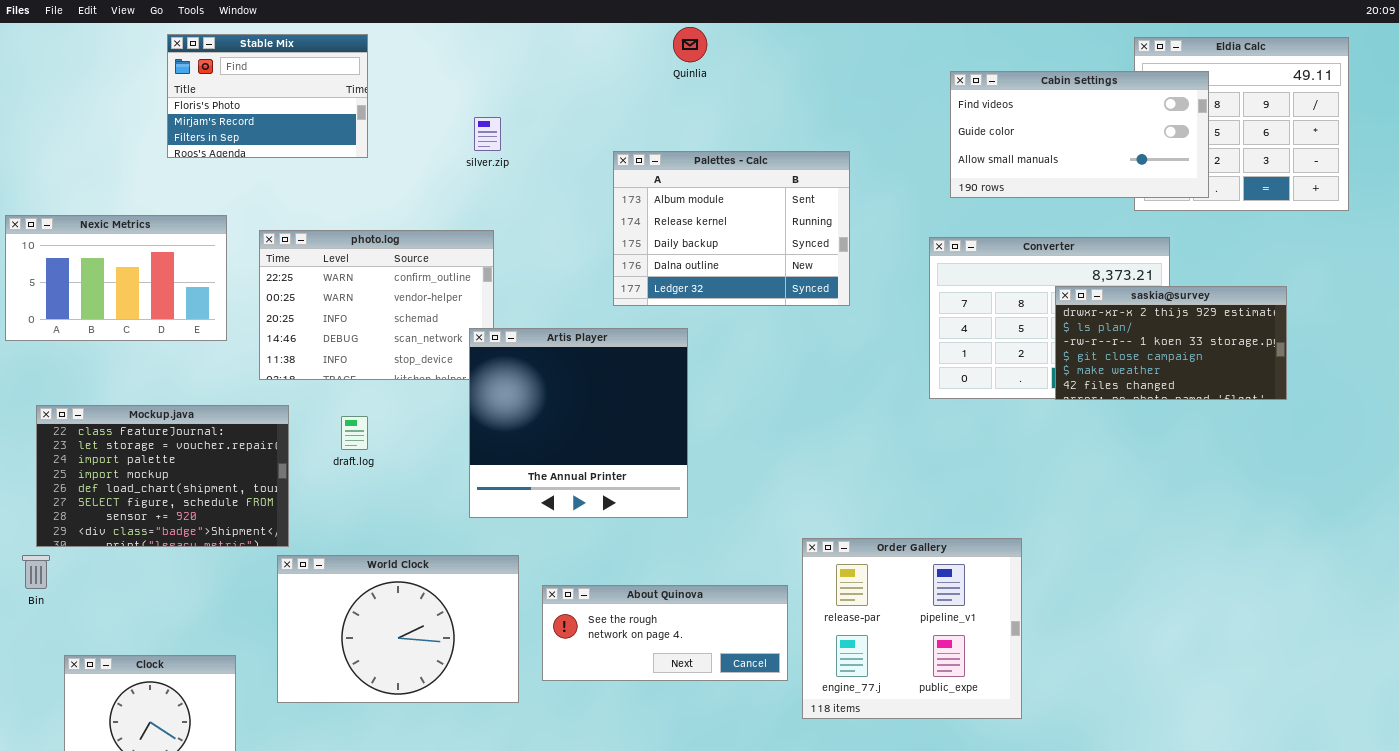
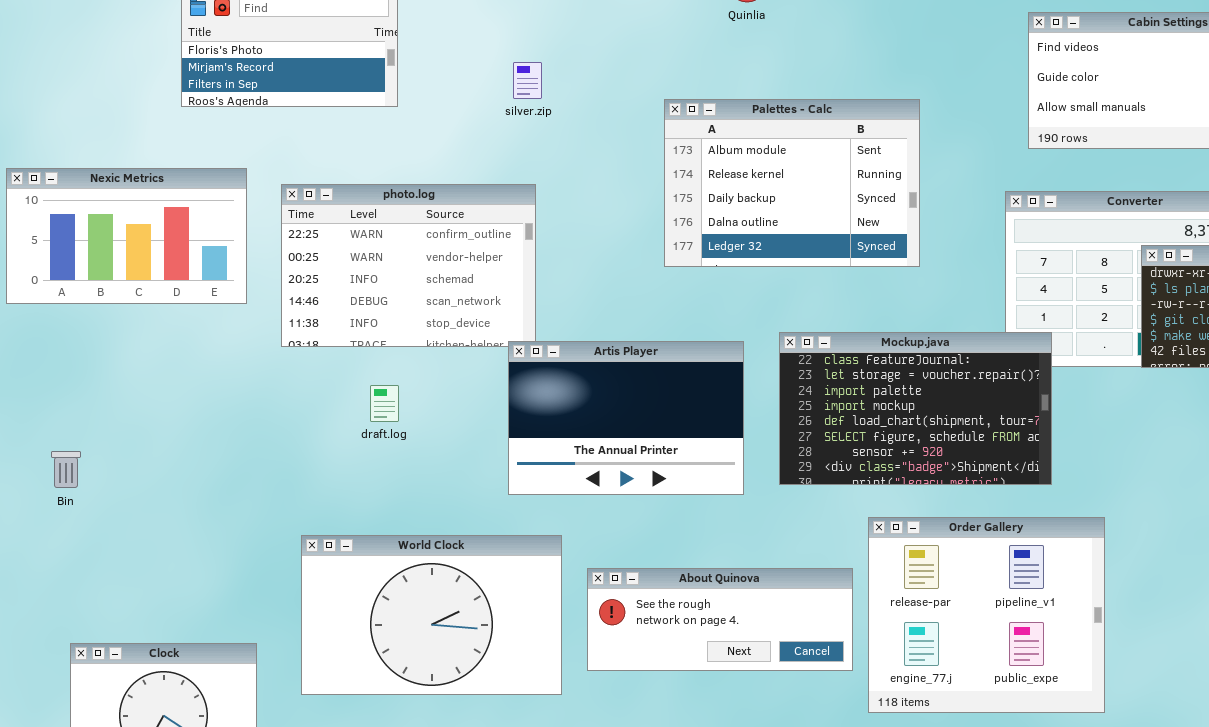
Artis Player: [469,328,688,518] -> [508,341,744,495], resized
Mockup.java: [36,405,289,547] -> [779,332,1052,485], moved
Bin: [22,555,50,589] -> [51,451,81,488], moved

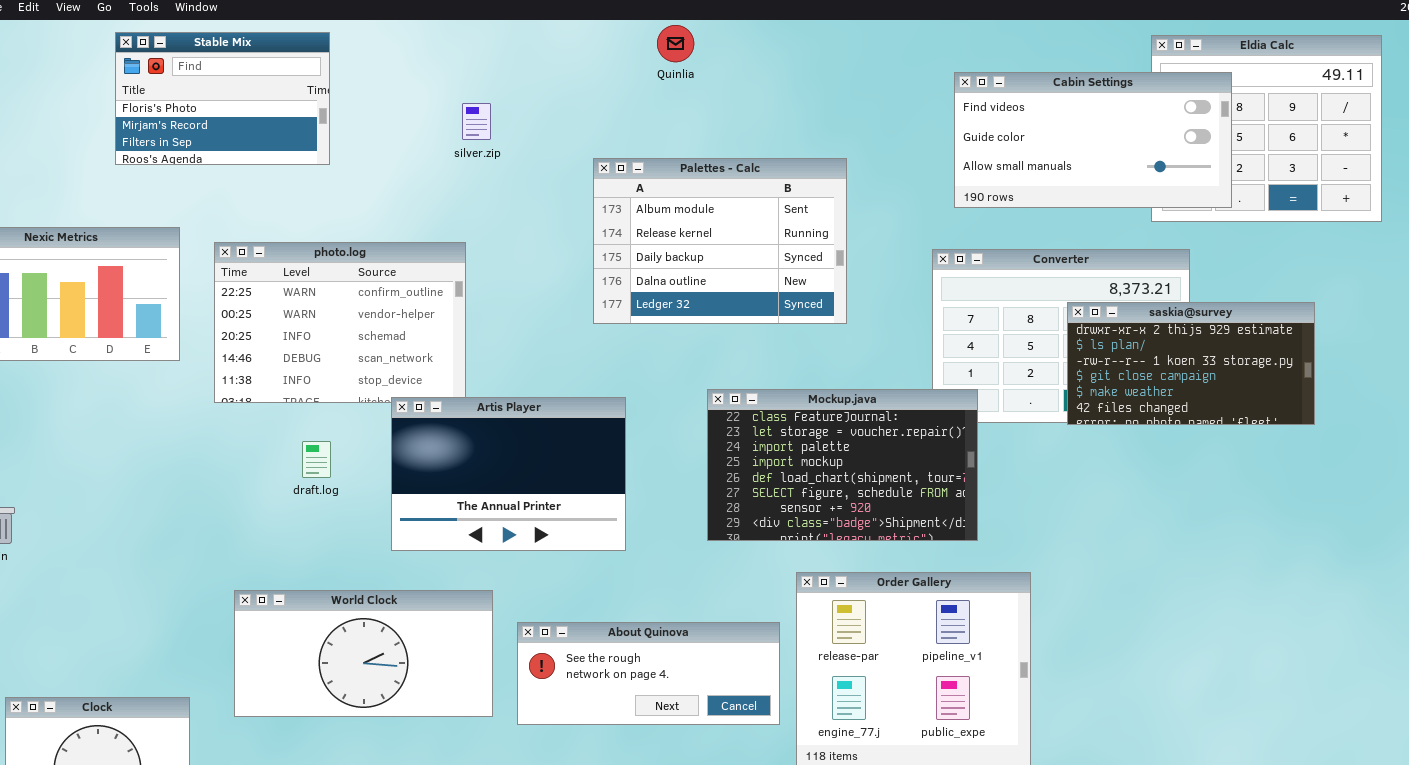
silver.zip: [513,62,542,99] -> [462,103,491,140], moved
Artis Player: [508,341,744,495] -> [391,397,626,551], moved
World Clock: [301,535,562,695] -> [234,590,493,717], resized

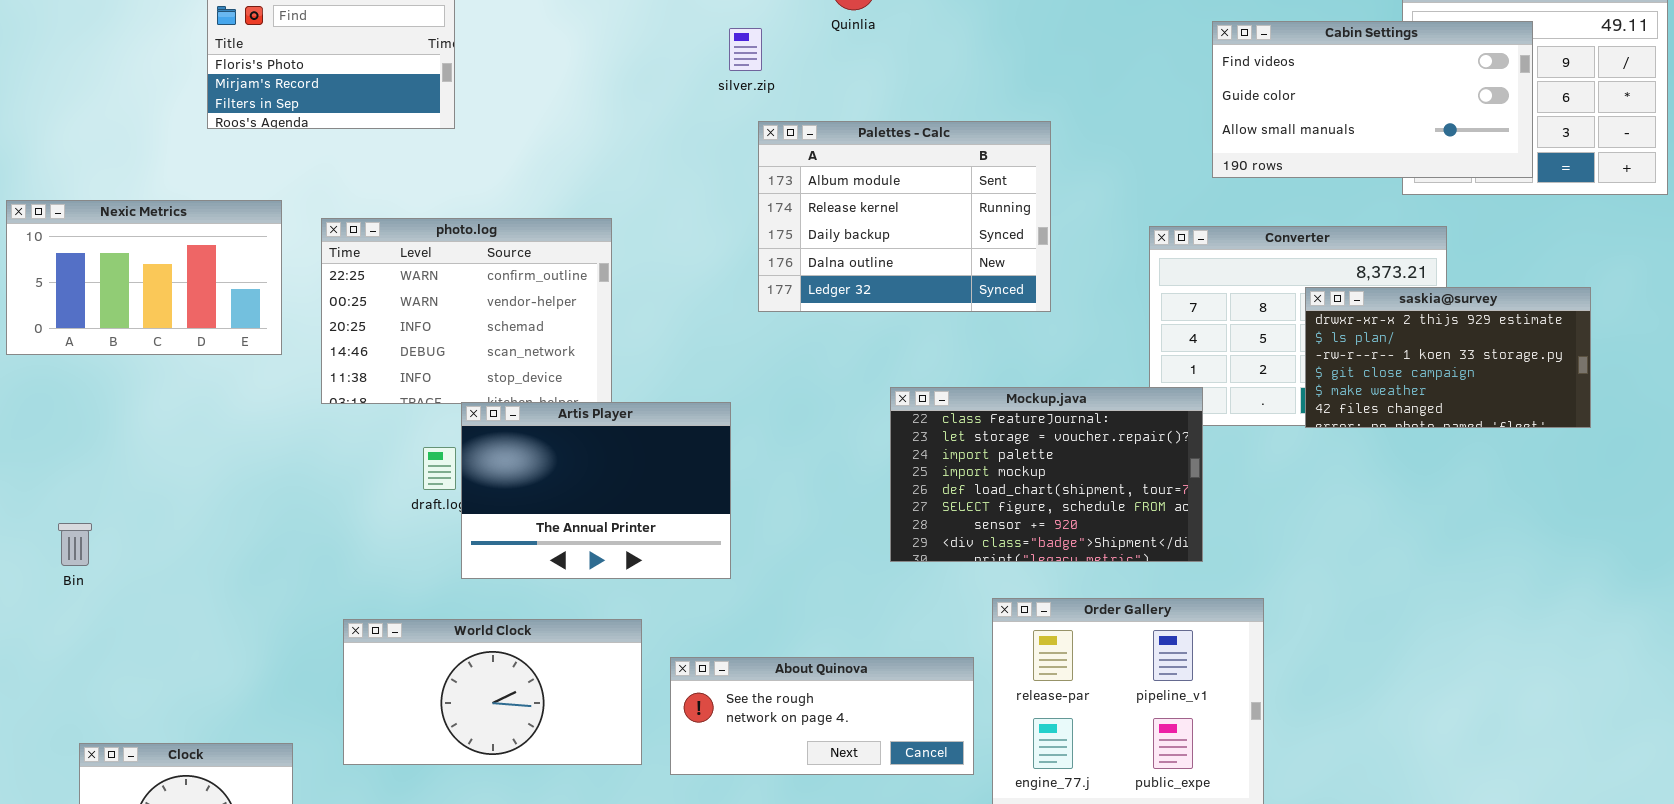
Cabin Settings: [954,72,1232,208] -> [1212,21,1533,178], moved
silver.zip: [462,103,491,140] -> [729,28,762,71], moved
Artis Player: [391,397,626,551] -> [461,402,731,579], moved

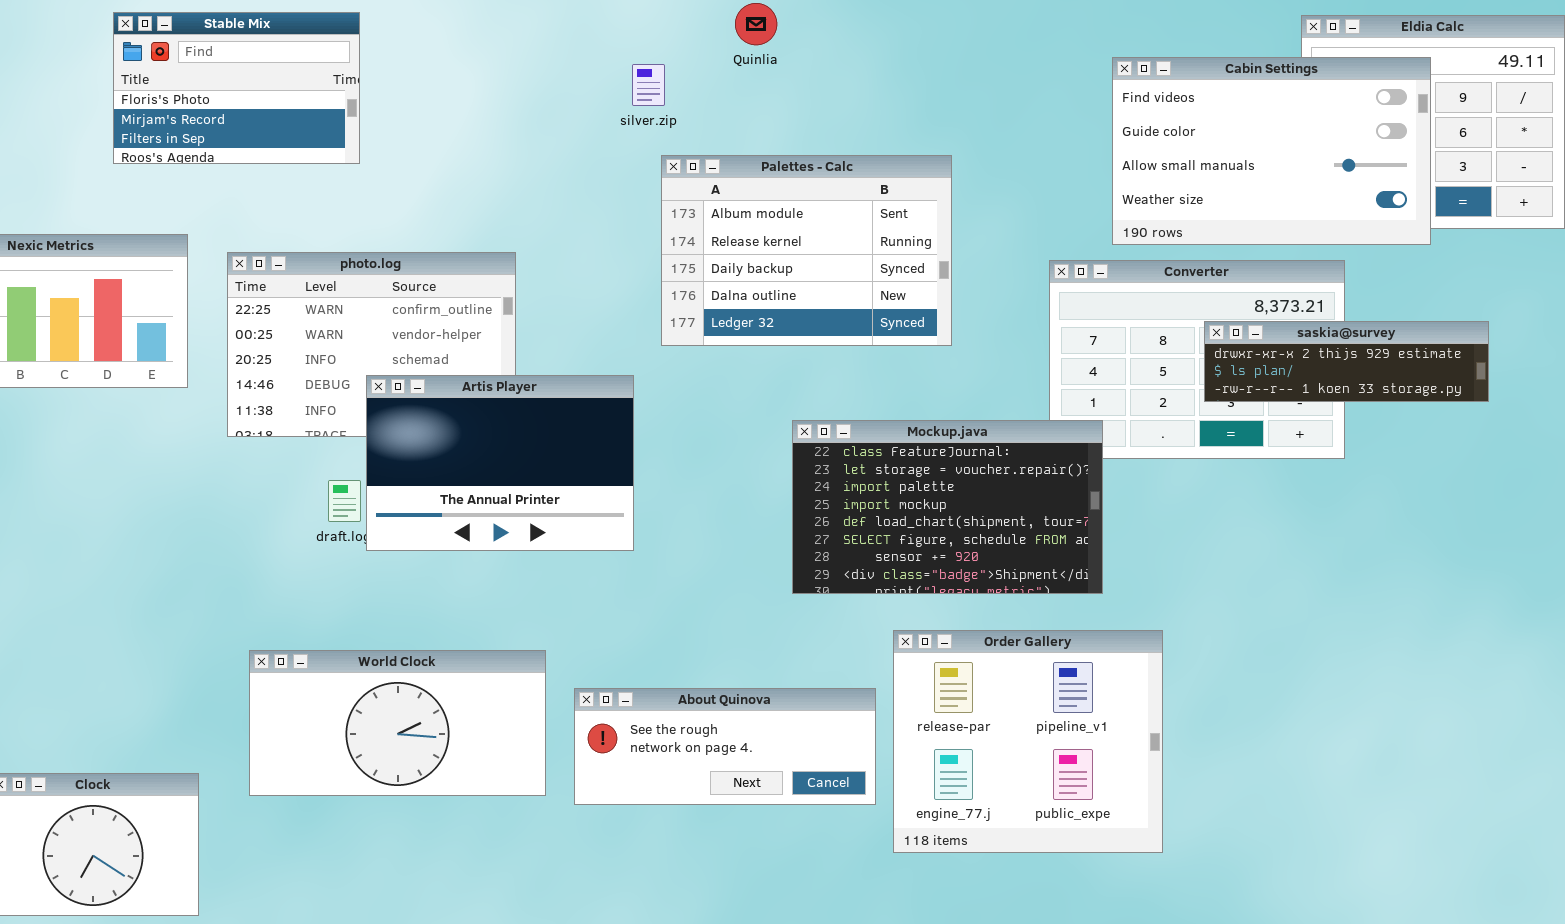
Cabin Settings: [1212,21,1533,178] -> [1112,57,1431,245], resized
saskia@survey: [1305,287,1591,428] -> [1204,321,1489,402], resized
Artis Player: [461,402,731,579] -> [366,375,634,551], moved

